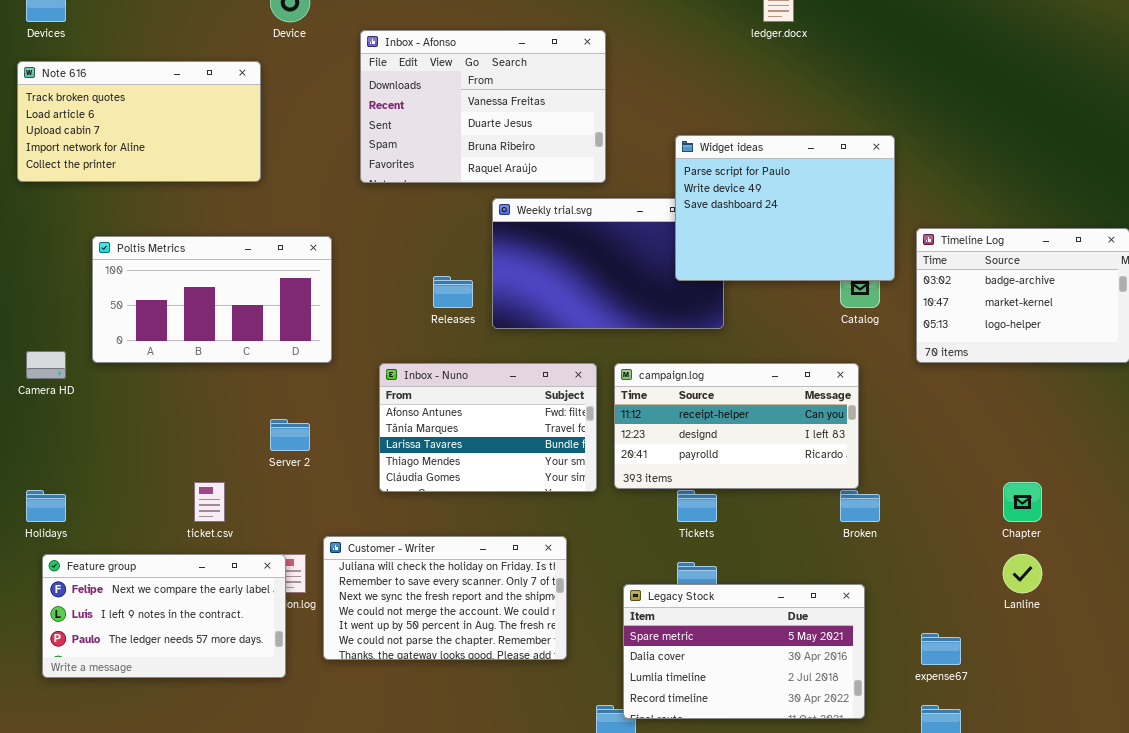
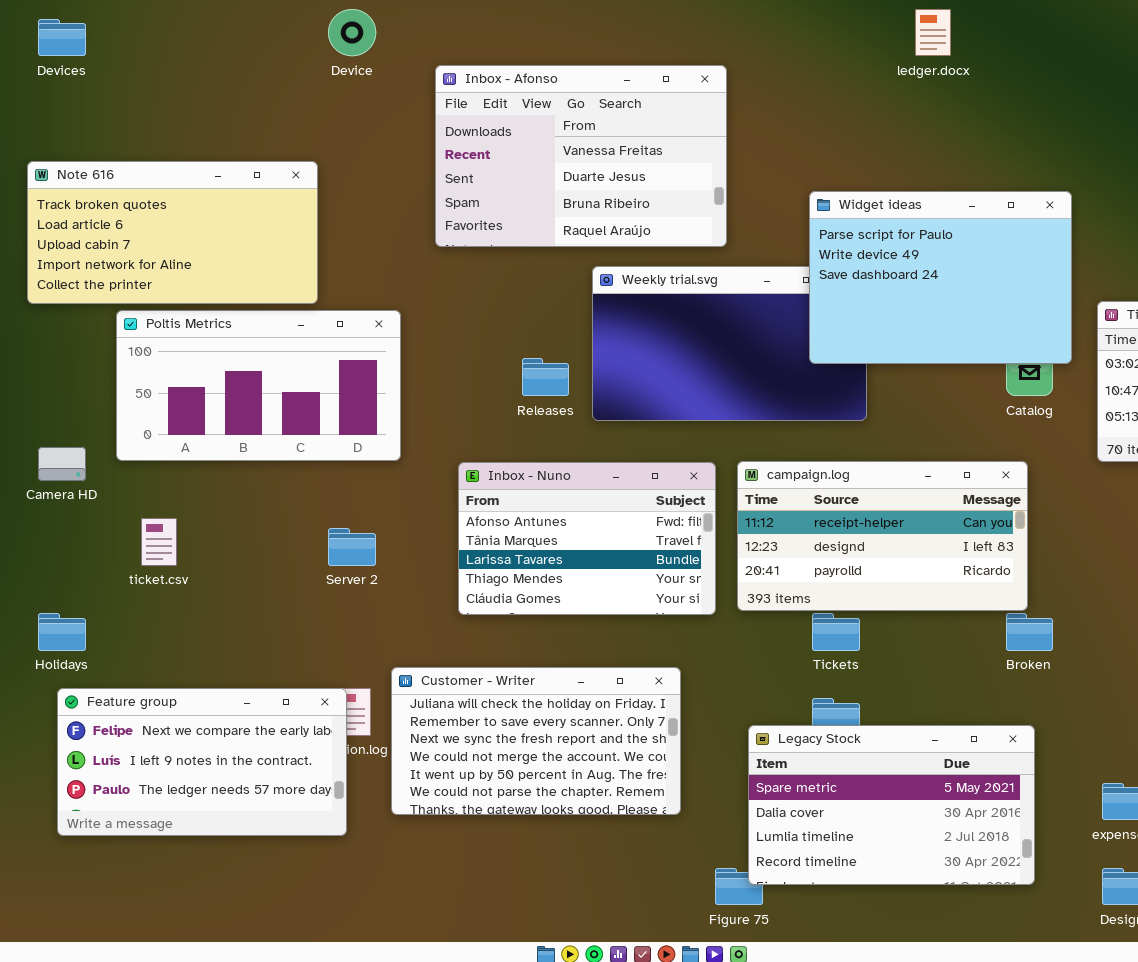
Note 616: [17,61,261,182] -> [27,161,318,304], moved
ticket.csv: [194,482,225,522] -> [141,518,177,566], moved

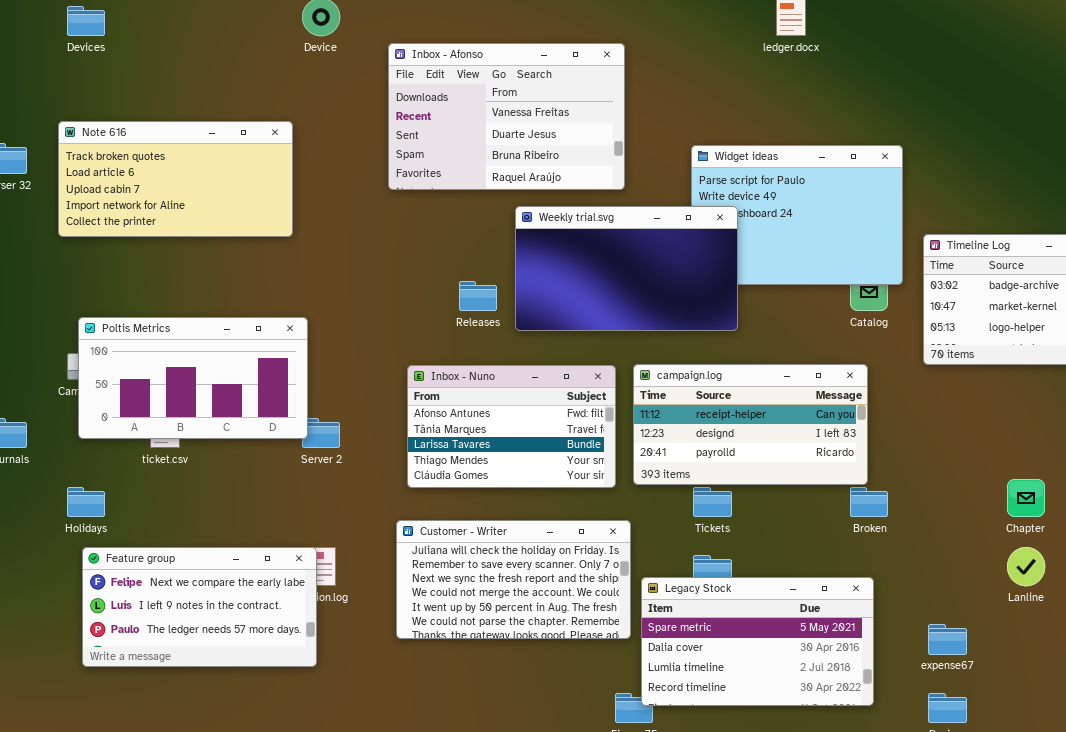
Weekly trial.svg: [592,266,867,421] -> [515,206,738,331], raised
Poltis Metrics: [116,310,401,461] -> [78,317,308,439], moved
Customer - Writer: [391,667,681,815] -> [396,520,631,639], moved

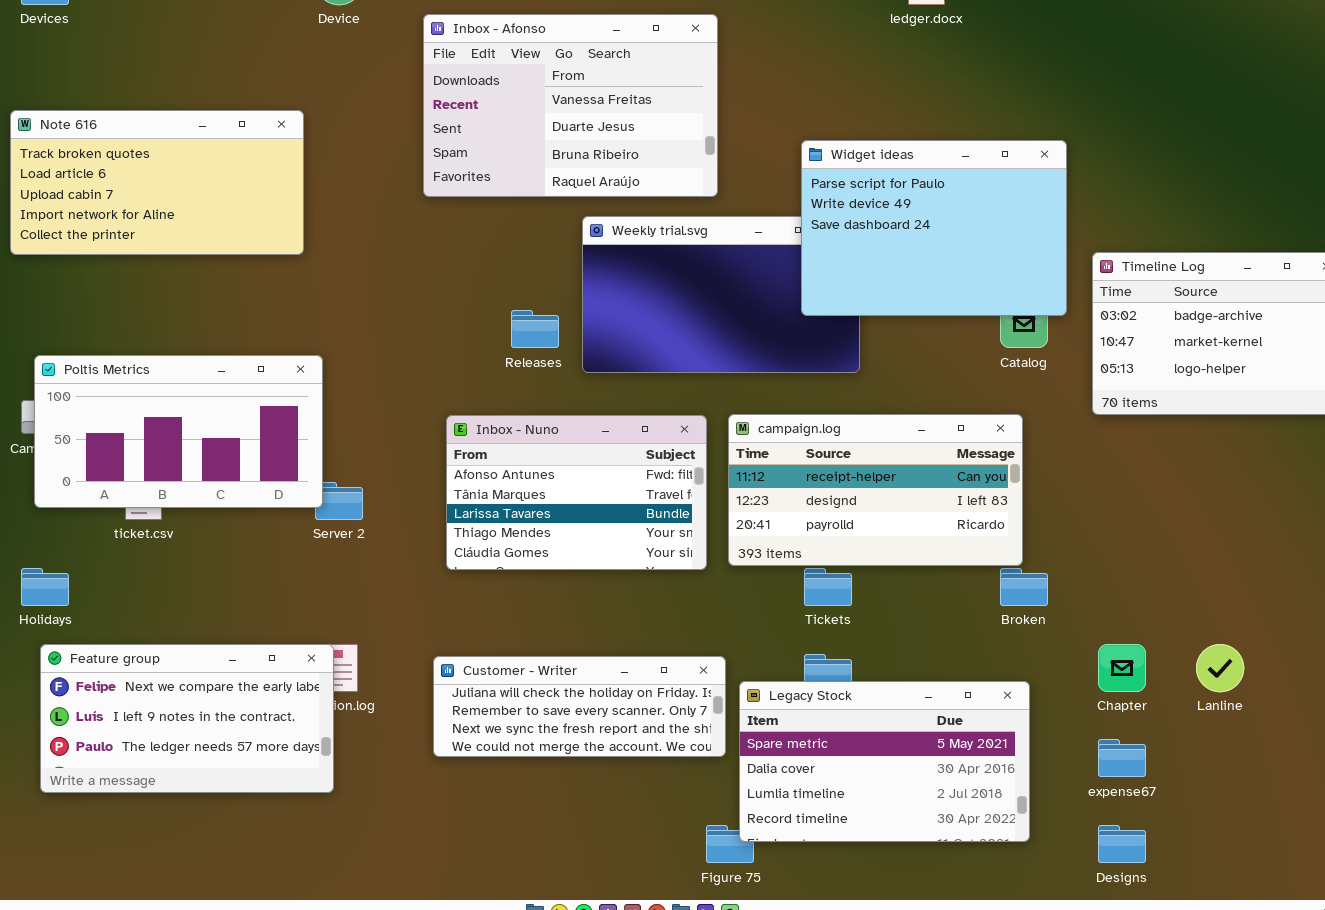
Widget ideas: [691,145,903,285] -> [801,140,1067,316], raised
Chapter: [1007,479,1045,517] -> [1098,644,1146,692], moved
Customer - Writer: [396,520,631,639] -> [433,656,726,757], resized

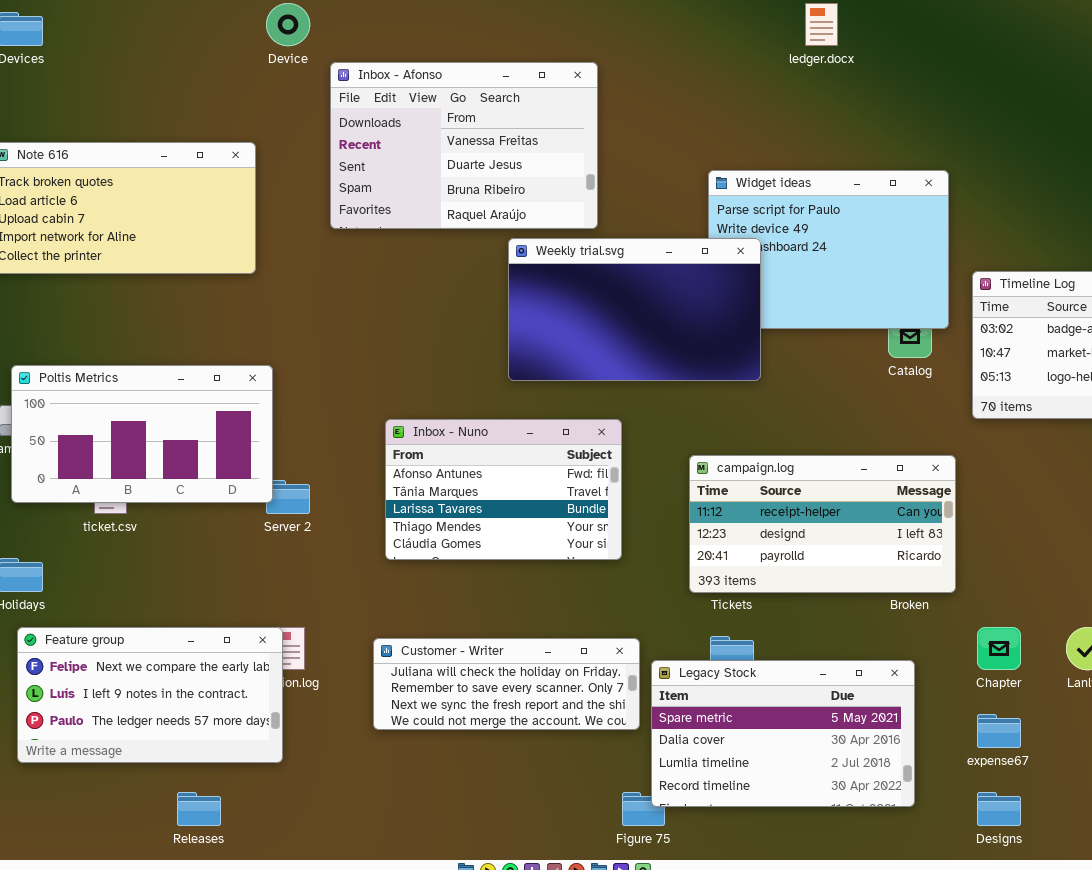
Inbox - Afonso: [423,14,718,197] -> [330,62,598,229], moved
Weekly trial.svg: [582,216,860,373] -> [508,238,761,381], raised
Releases: [511,310,559,348] -> [177,792,221,826], moved
campaign.log: [728,414,1023,566] -> [689,455,956,593], moved

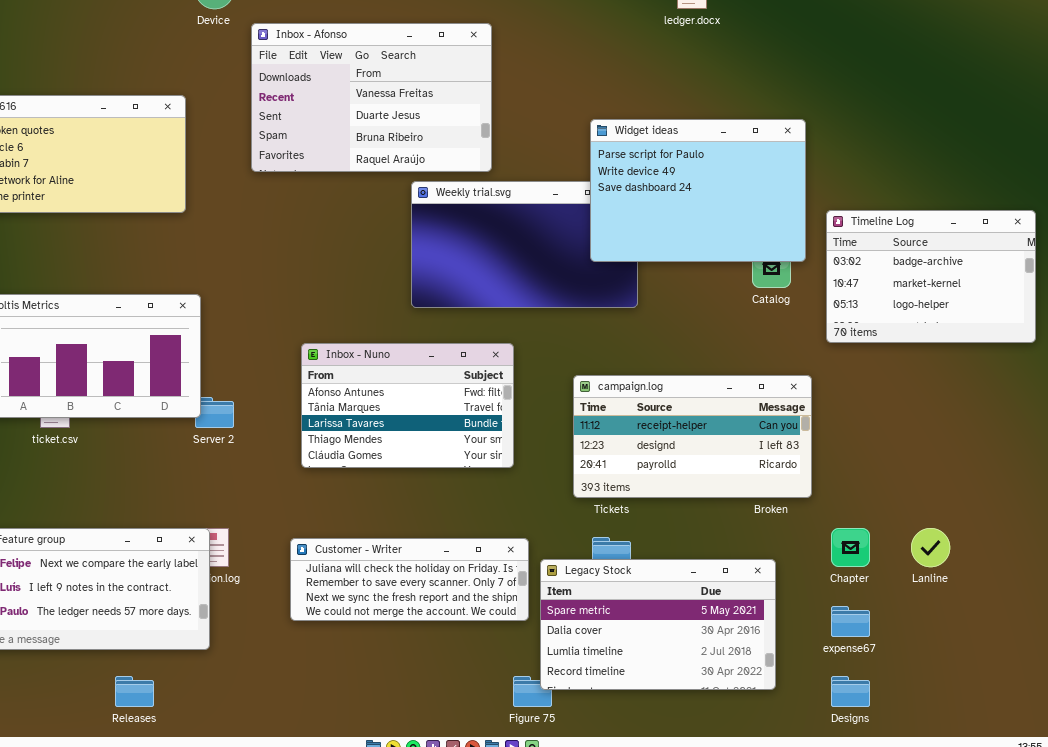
Widget ideas: [708,170,949,329] -> [590,119,806,262], raised

